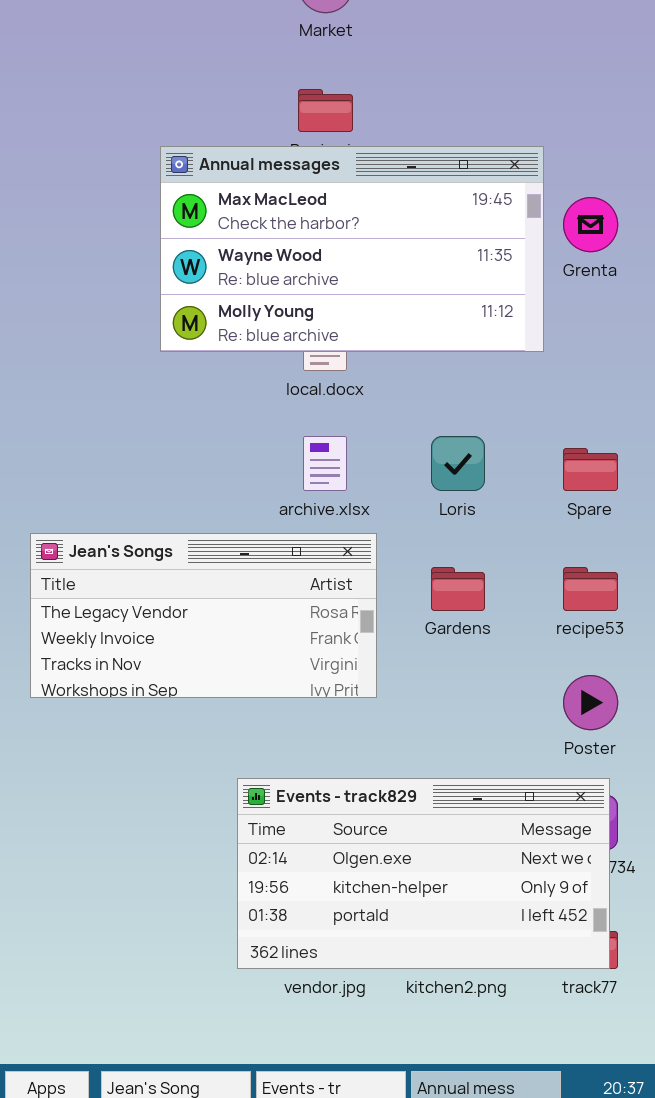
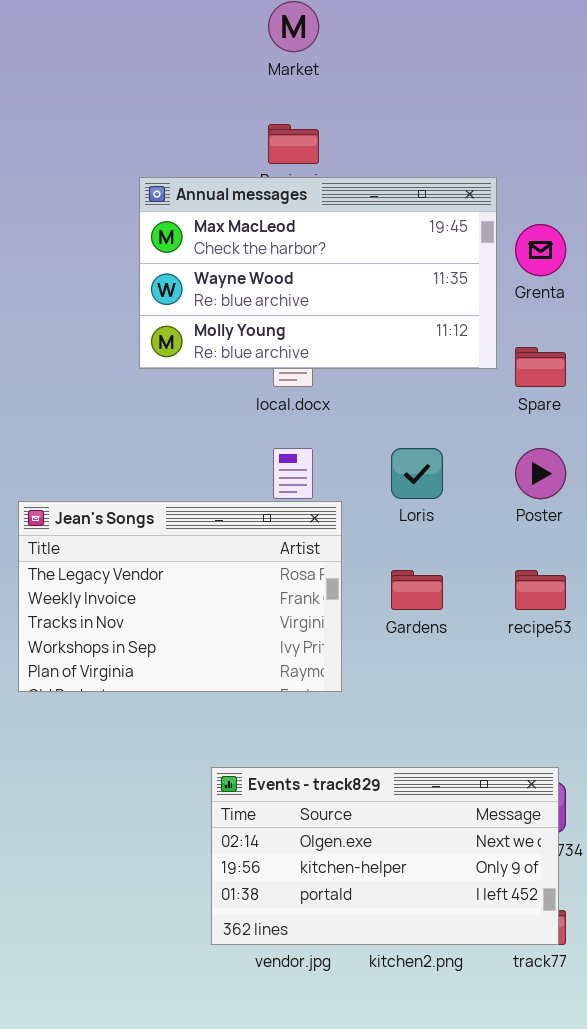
Spare: [563,448,618,491] -> [515,347,566,387], moved
Jean's Songs: [30,533,377,698] -> [18,501,342,692], resized
Poster: [563,675,618,730] -> [515,448,566,499], moved

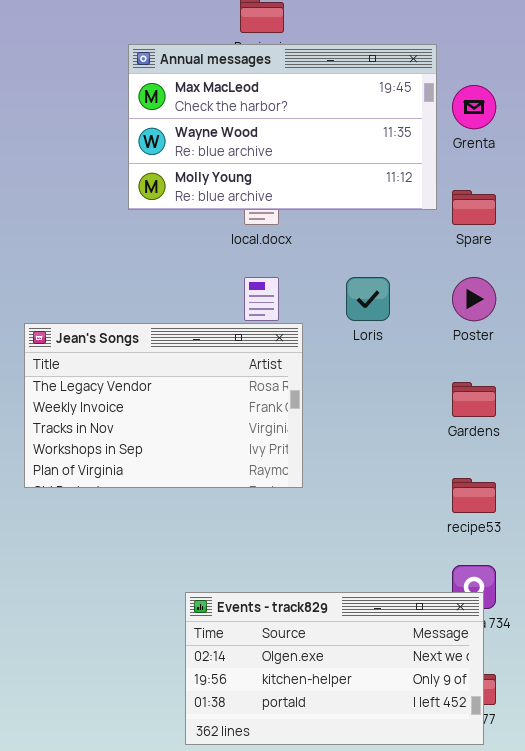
Gardens: [391,570,443,610] -> [452,382,496,417], moved
recipe53: [515,570,566,610] -> [452,478,496,513], moved
Events - track829: [211,767,559,945] -> [185,592,484,745], moved

